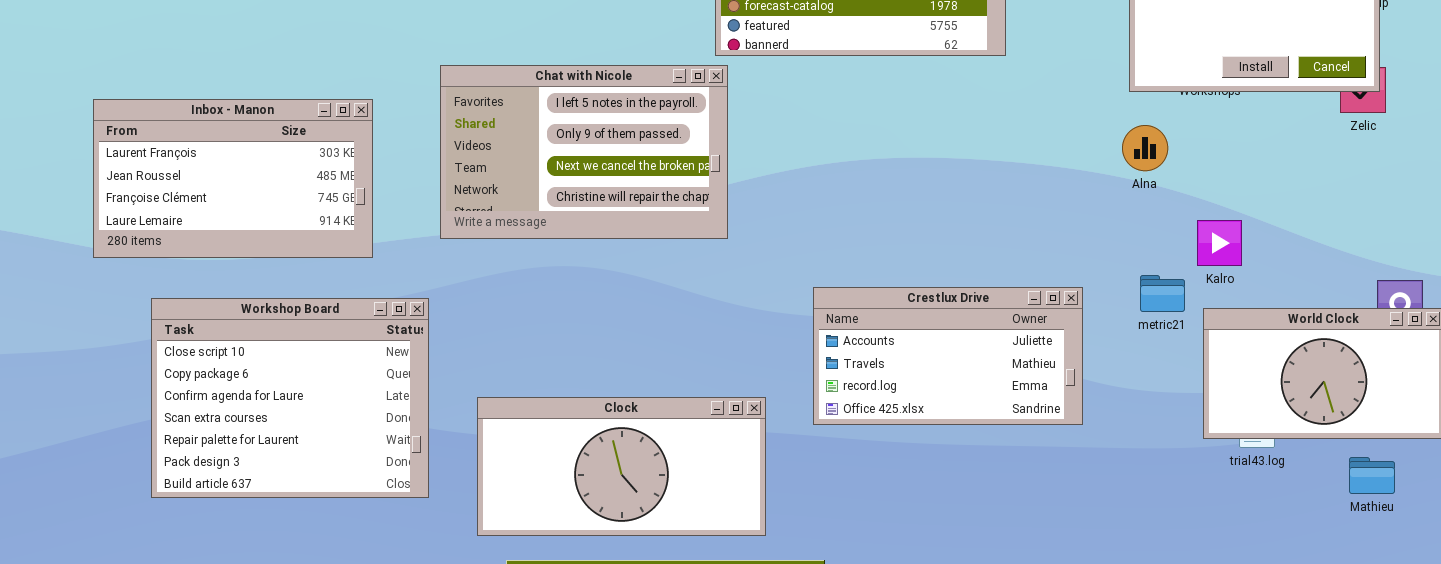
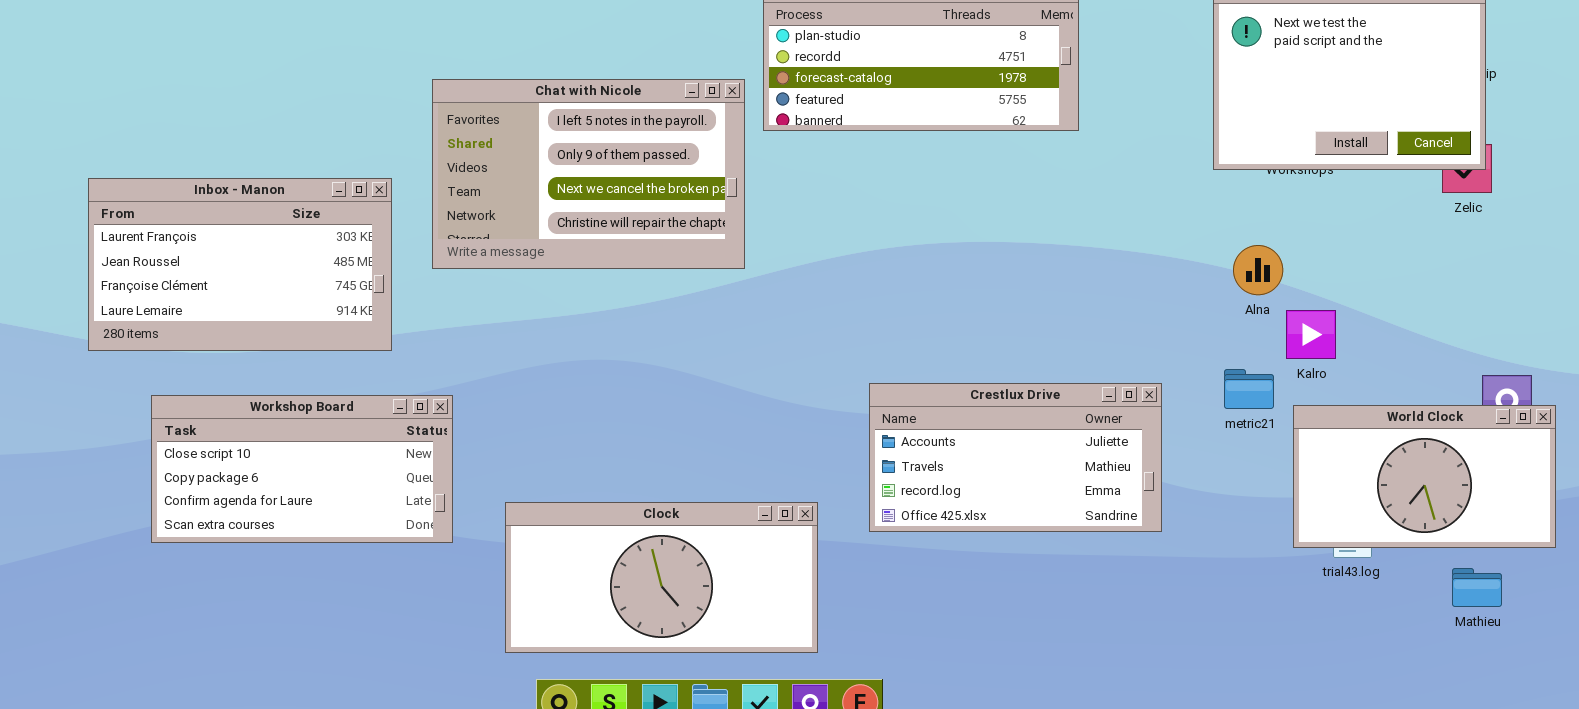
Chat with Nicole: [440,65,728,239] -> [432,79,745,269], moved
Alna: [1122,125,1168,171] -> [1233,245,1283,295], moved
Workshop Board: [151,298,429,498] -> [151,395,453,543], resized

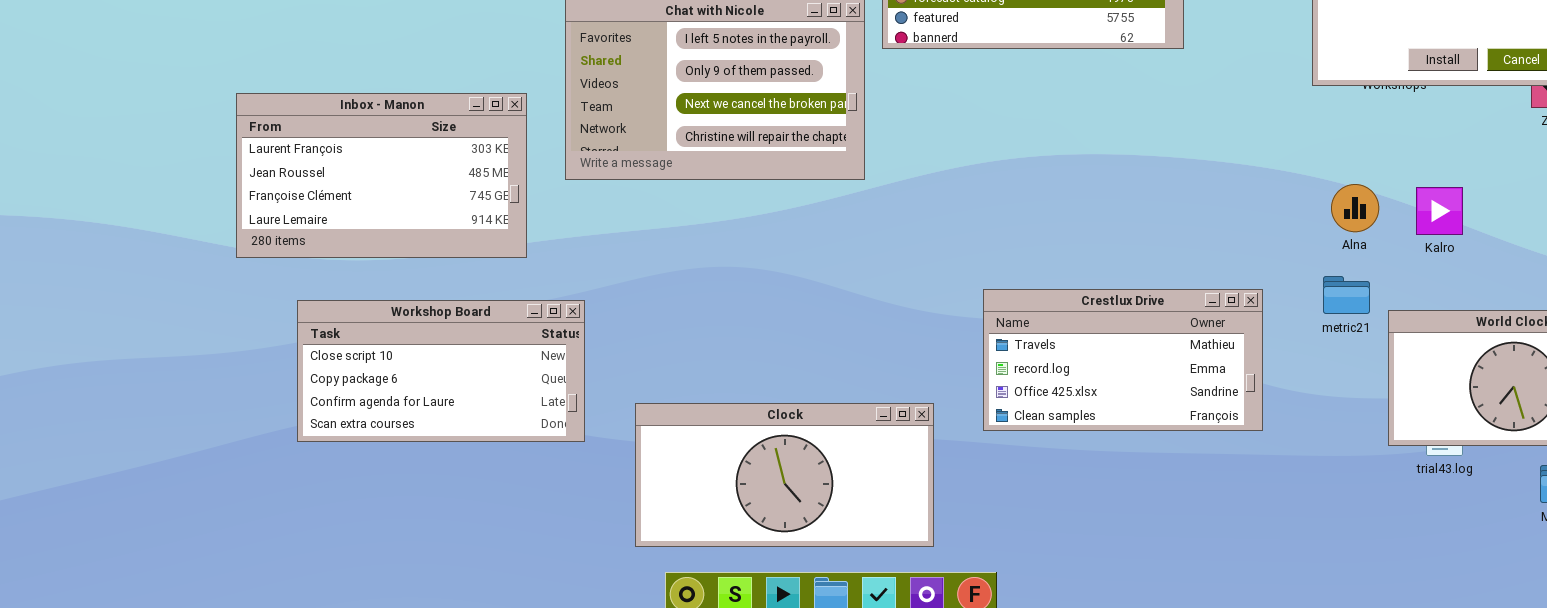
Alna: [1233,245,1283,295] -> [1331,184,1379,232], moved
Kalro: [1286,310,1336,359] -> [1416,187,1463,235], moved
Crestlux Drive: [869,383,1162,532] -> [983,289,1263,431], scrolled down 1 row

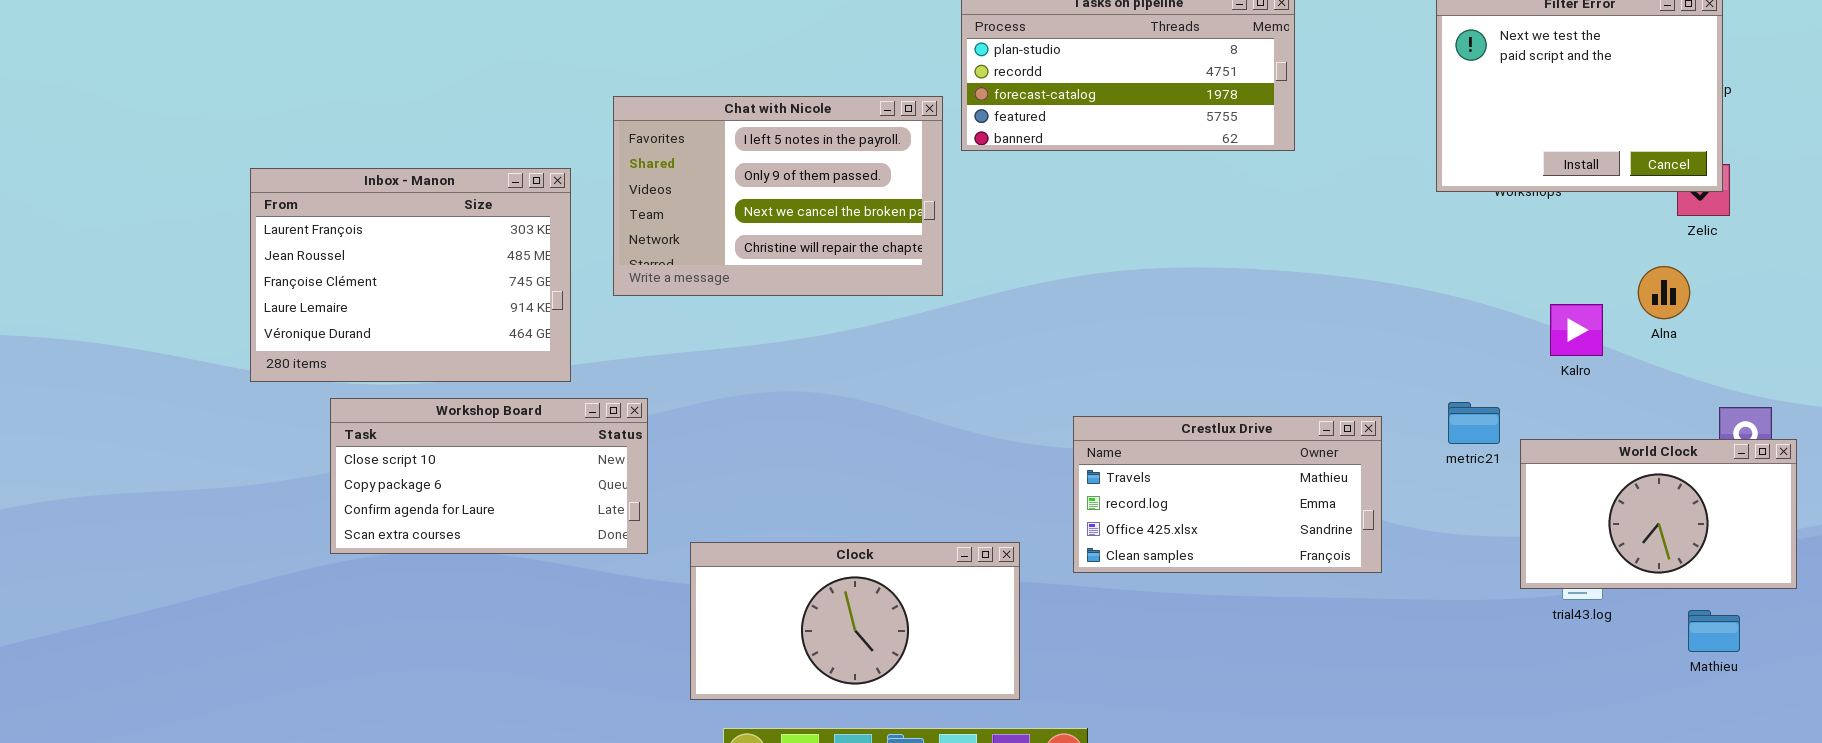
Inbox - Manon: [236,93,527,258] -> [250,168,571,382], resized
Alna: [1331,184,1379,232] -> [1638,266,1690,319], moved
Workshop Board: [297,300,585,442] -> [330,398,648,554], moved

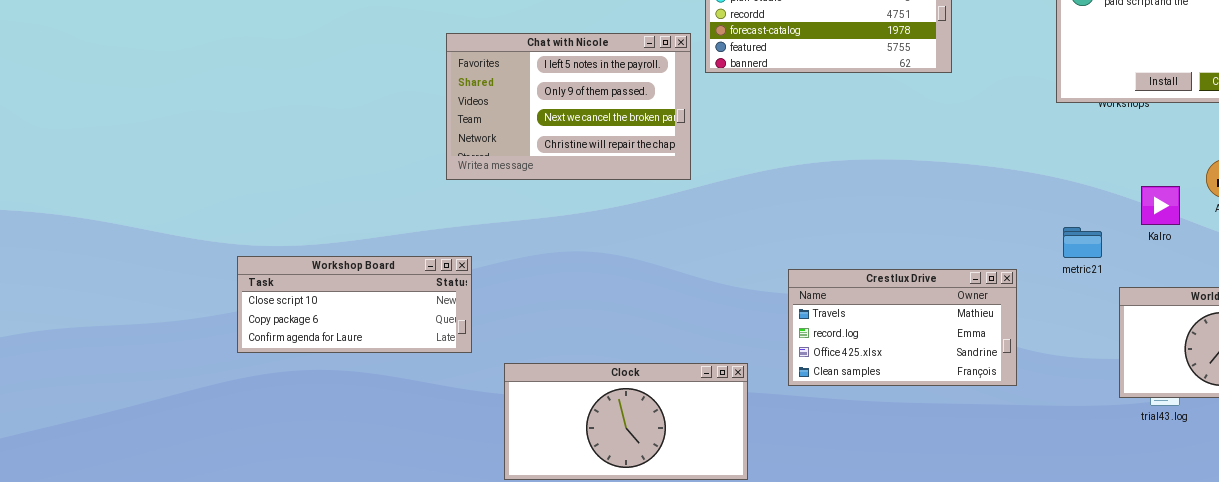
Inbox - Manon: [250,168,571,382] -> none, closed
Workshop Board: [330,398,648,554] -> [237,256,472,353], resized
metric21: [1448,402,1500,444] -> [1063,227,1102,258], moved

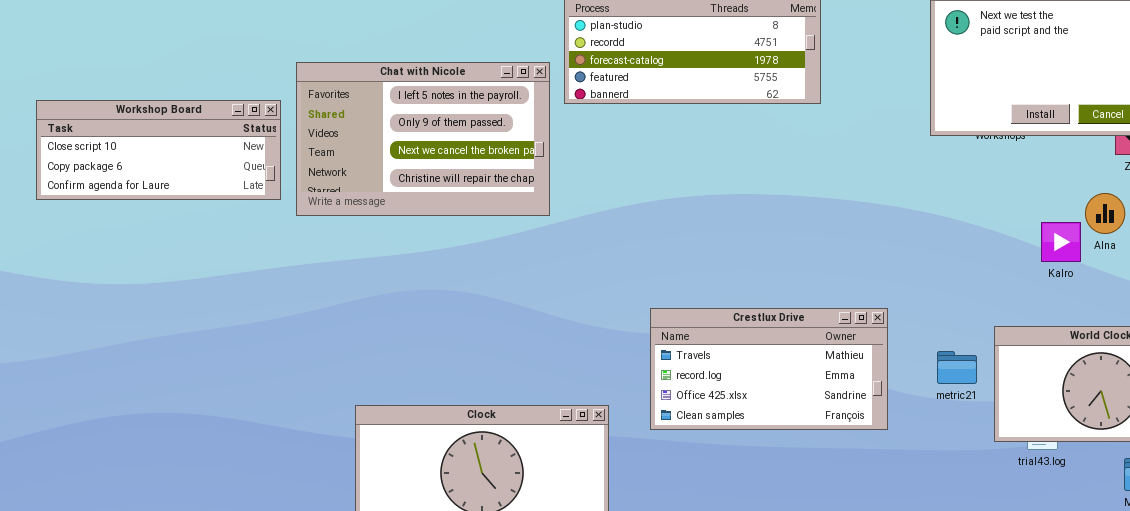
Kalro: [1141,186,1180,225] -> [1041,222,1081,262], moved
metric21: [1063,227,1102,258] -> [937,351,977,384], moved
Workshop Board: [237,256,472,353] -> [36,100,281,200], moved

